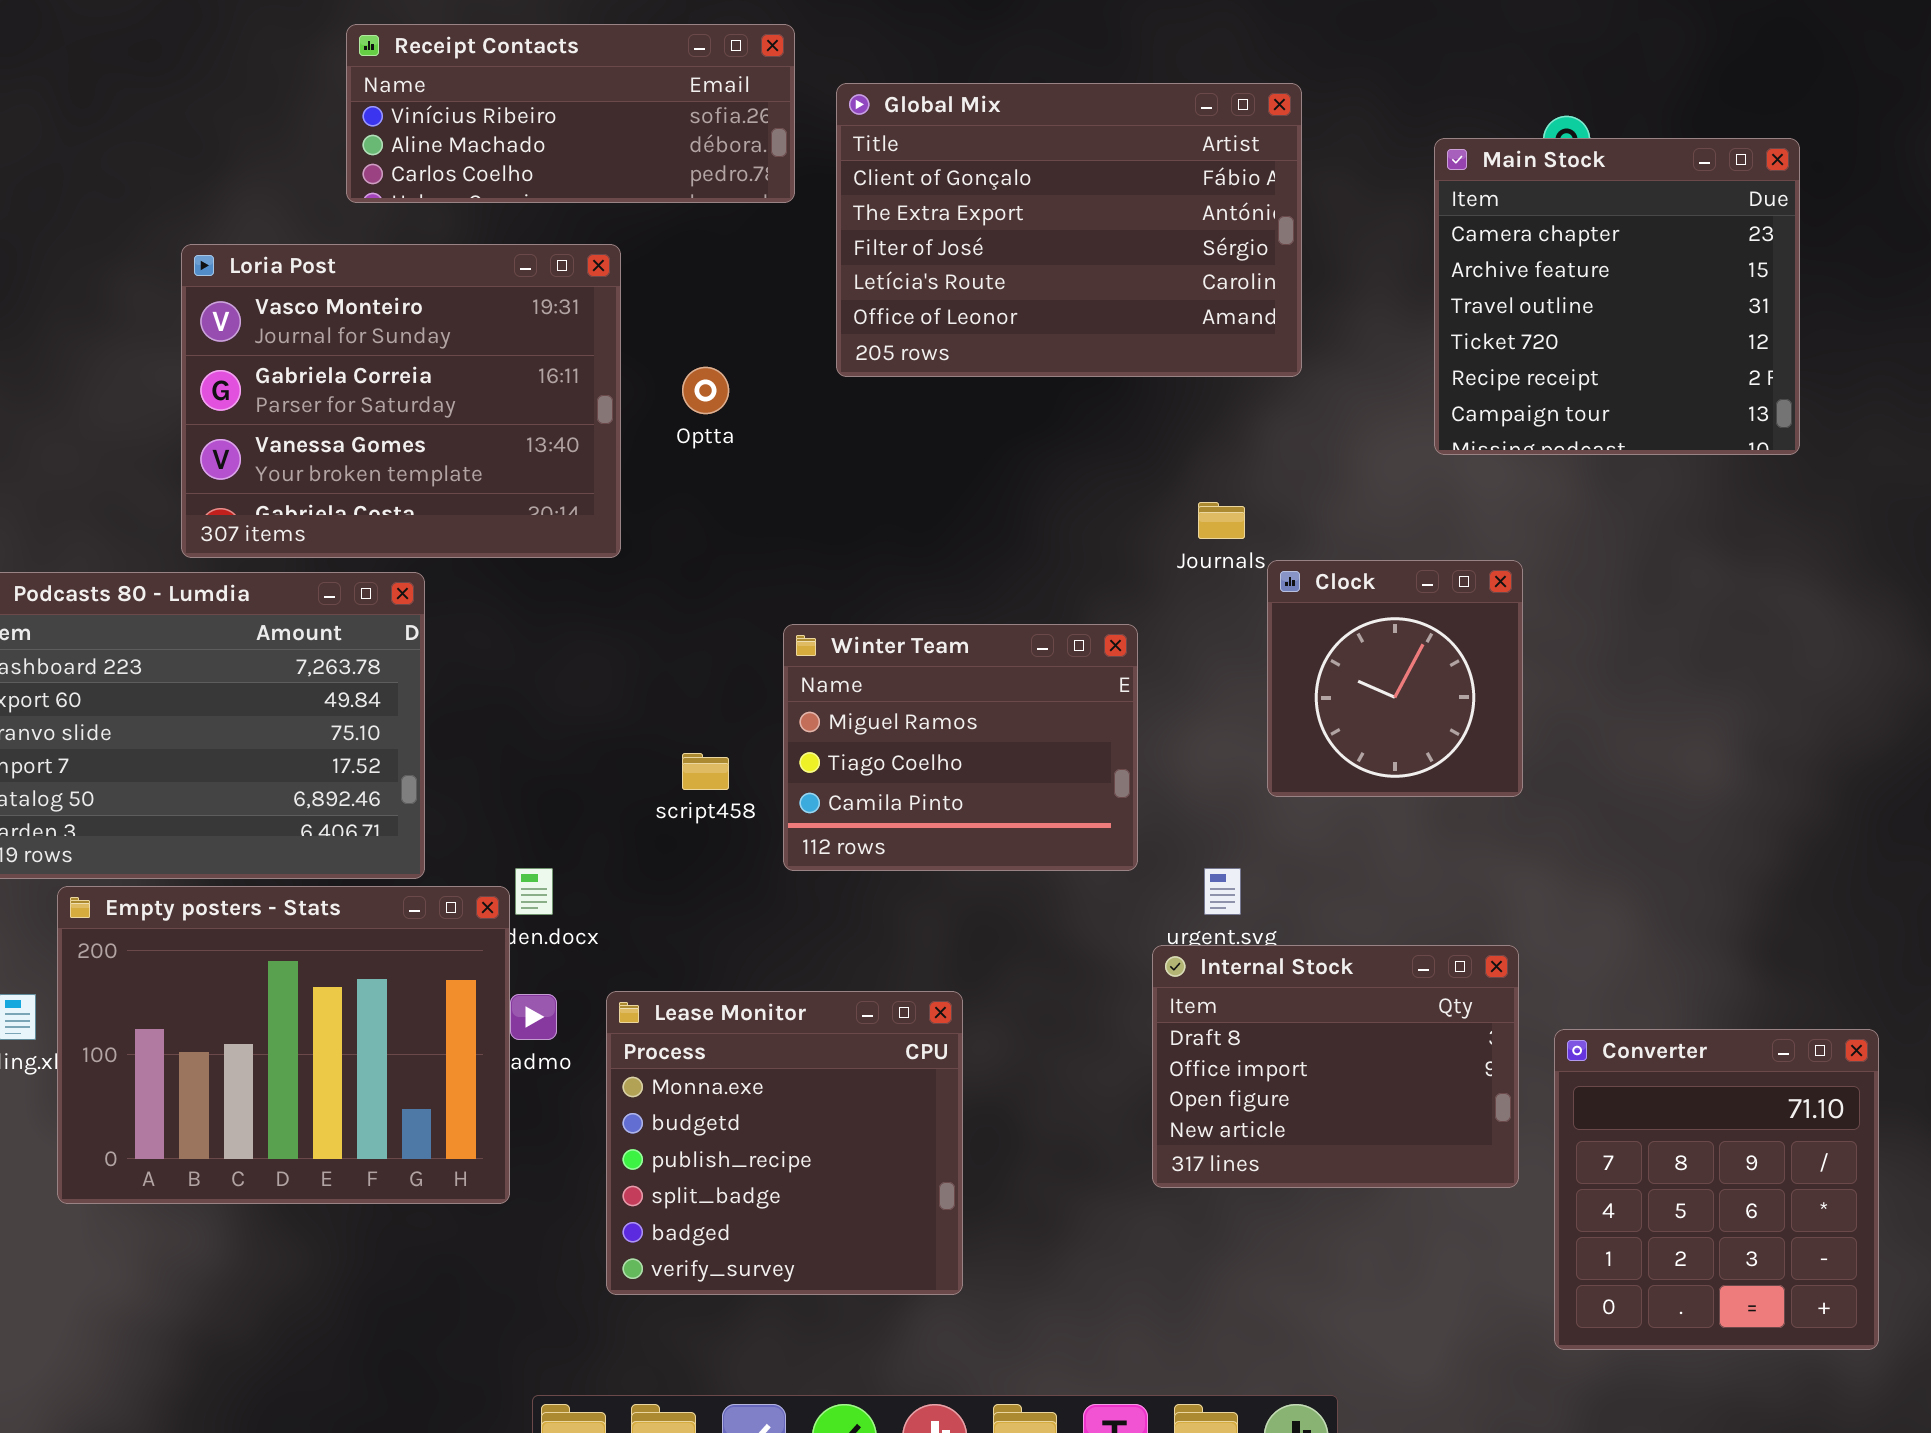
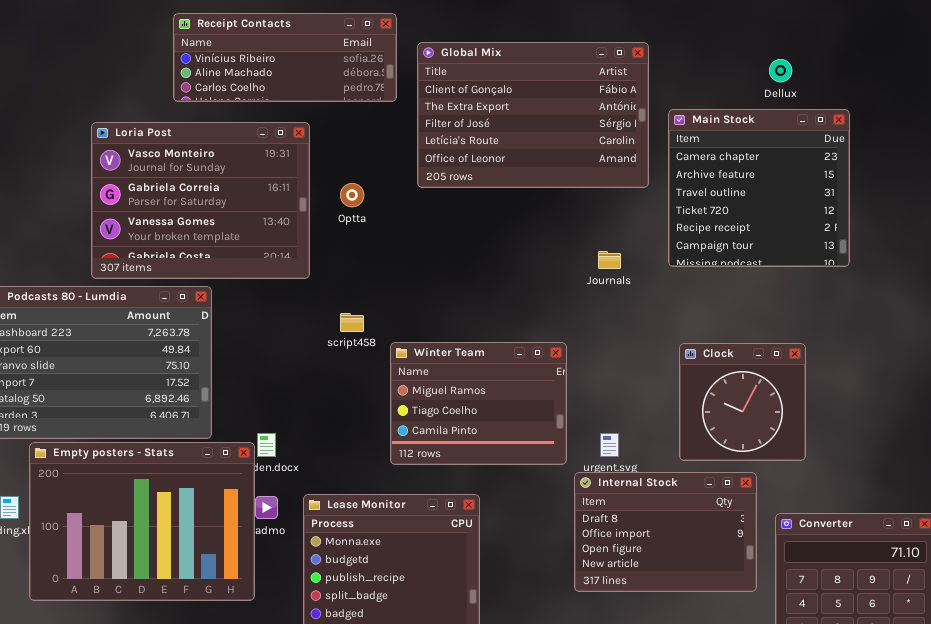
Main Stock: [1434,138,1800,455] -> [668,109,850,267], moved
Clock: [1267,560,1523,797] -> [679,343,806,461], moved
Winter Team: [783,624,1138,871] -> [390,342,567,465], moved
script458: [682,753,729,790] -> [340,313,364,332], moved

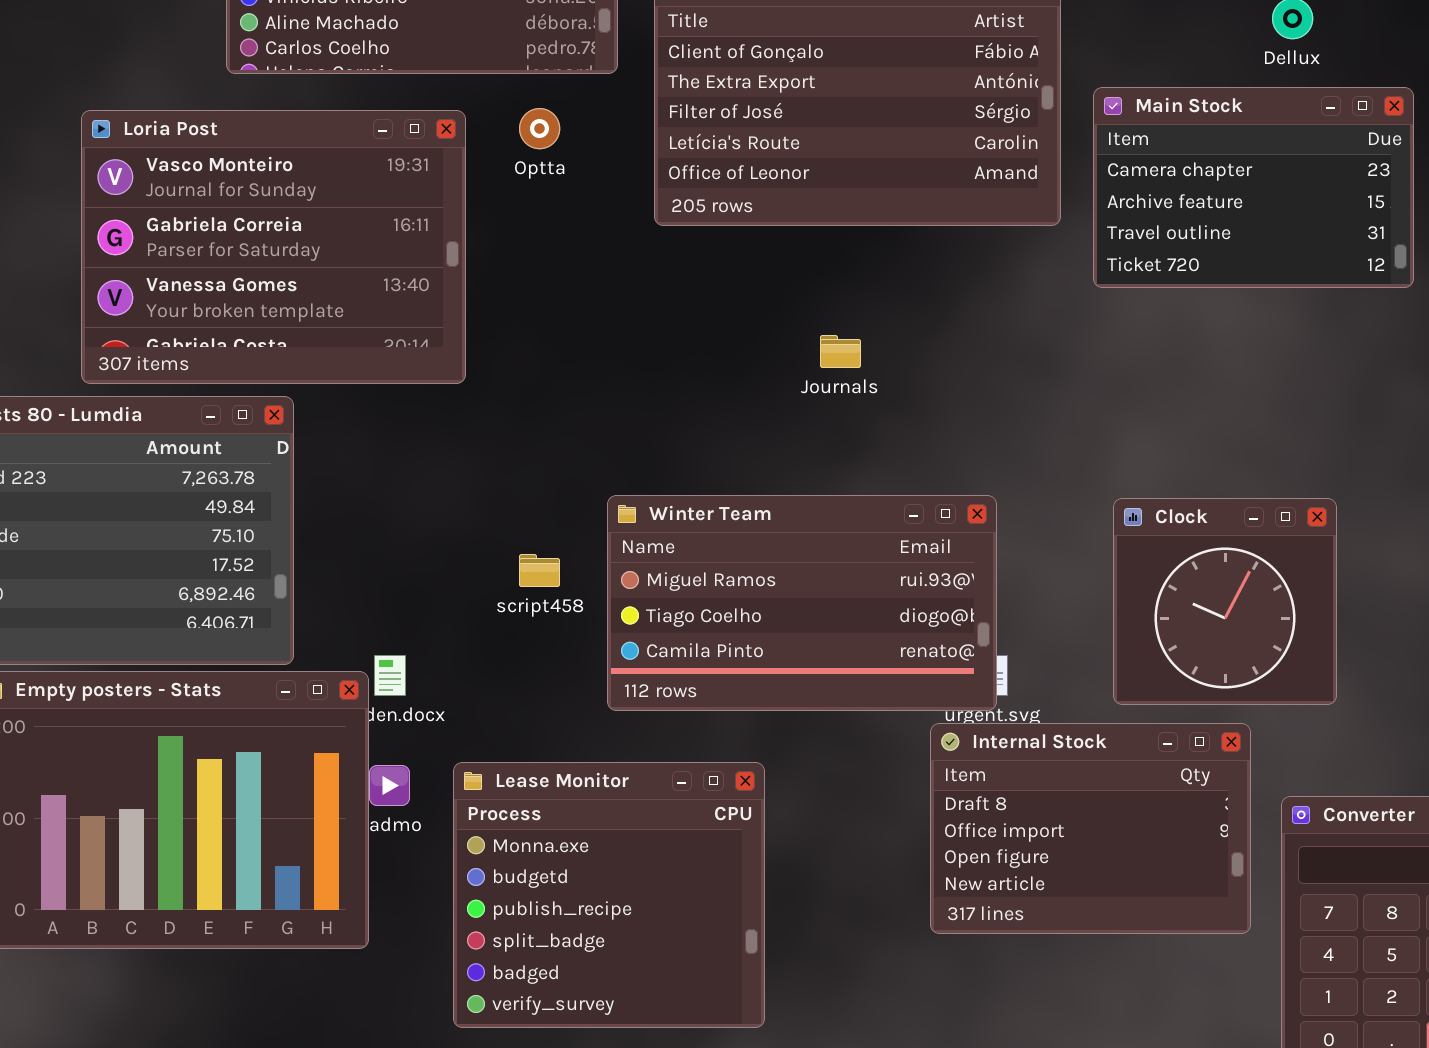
Main Stock: [668,109,850,267] -> [1093,87,1414,288], resized
Optta: [340,183,364,207] -> [519,108,560,149], moved
Journals: [598,251,621,269] -> [820,335,861,368], moved
script458: [340,313,364,332] -> [519,554,560,587], moved
Winter Team: [390,342,567,465] -> [607,495,997,711], resized

